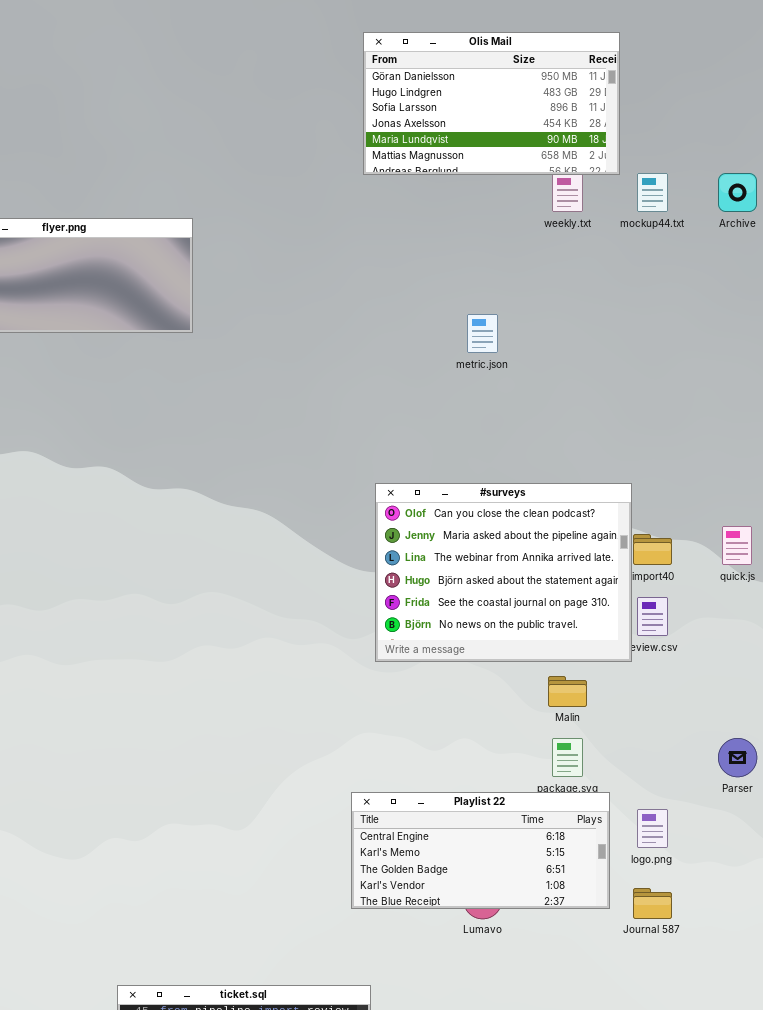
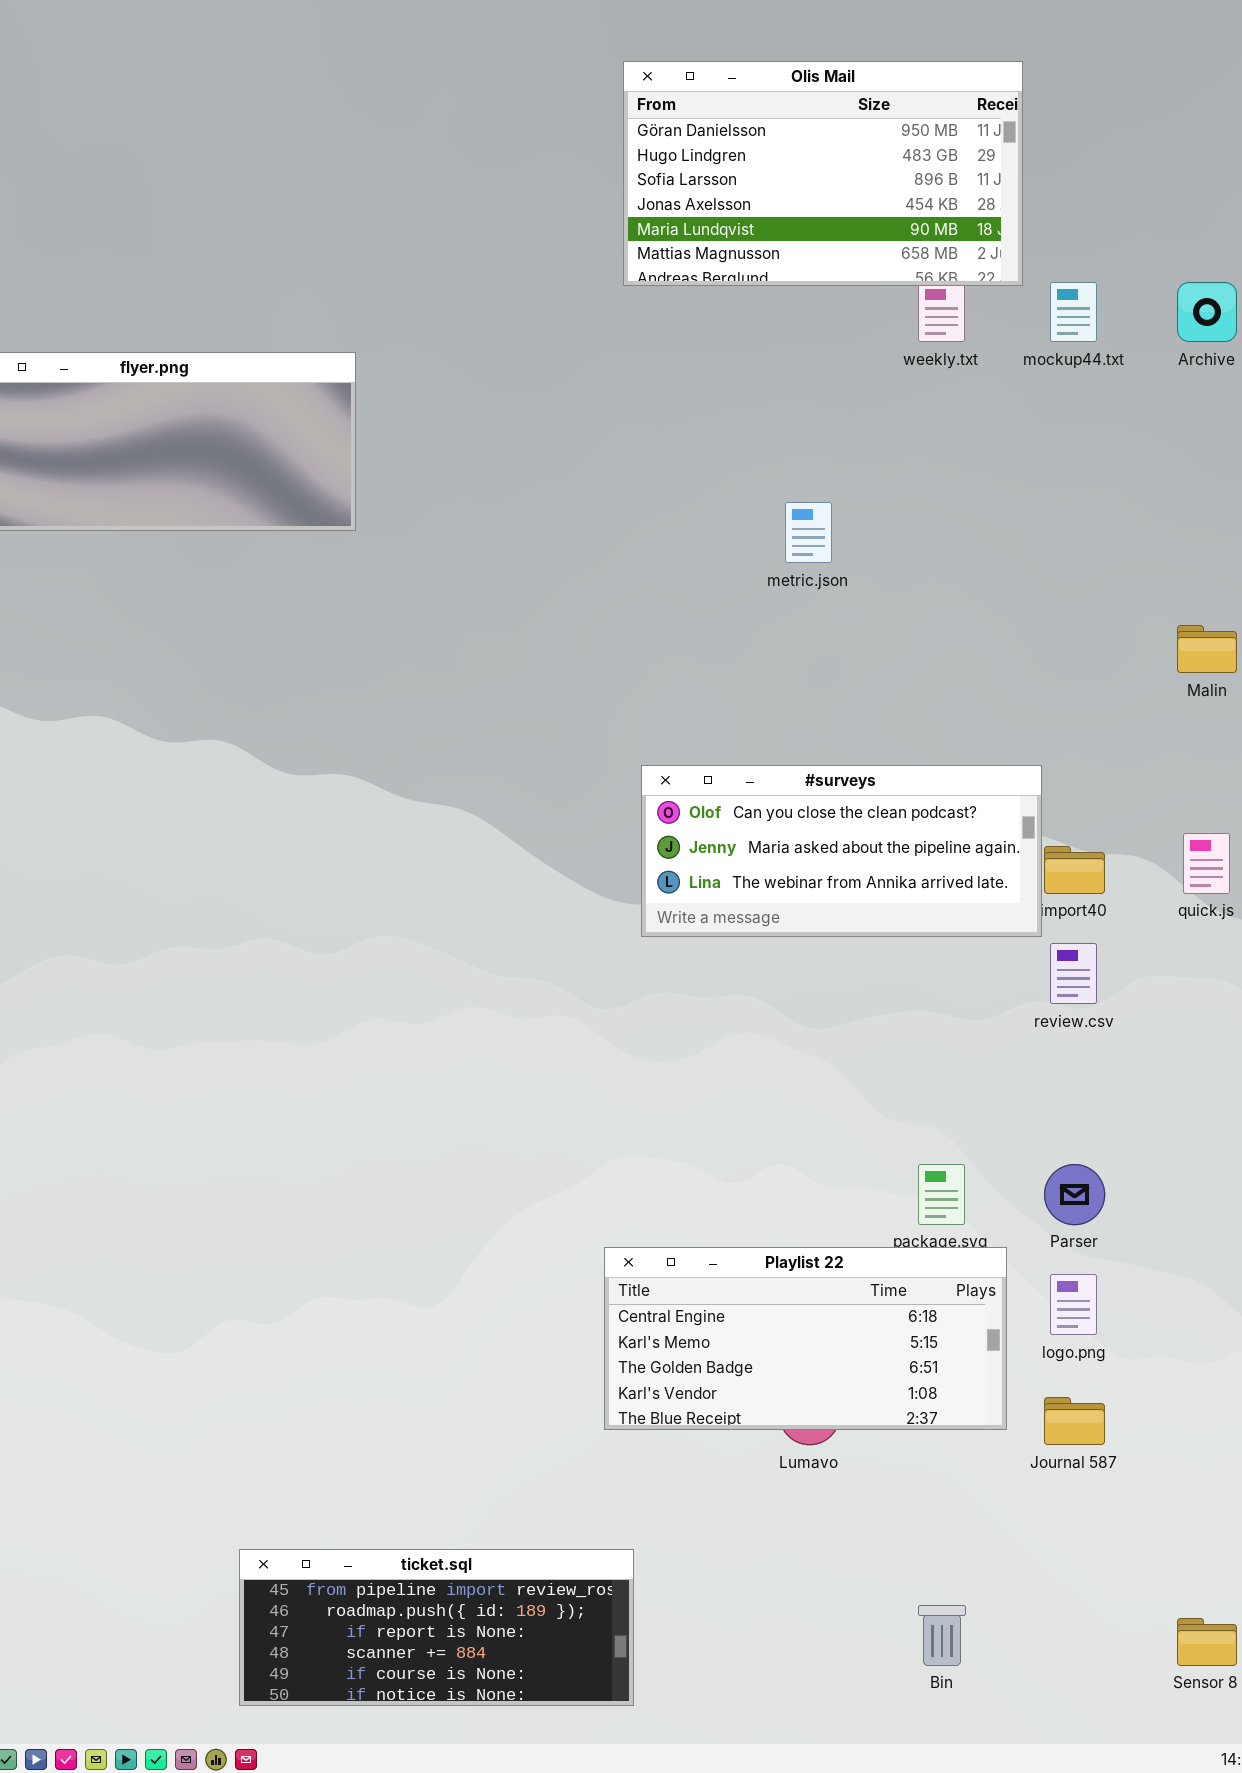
#surveys: [375,483,632,662] -> [641,765,1042,937], resized
Malin: [548,676,587,707] -> [1177,625,1237,673], moved
Parser: [718,738,757,777] -> [1044,1164,1105,1225], moved

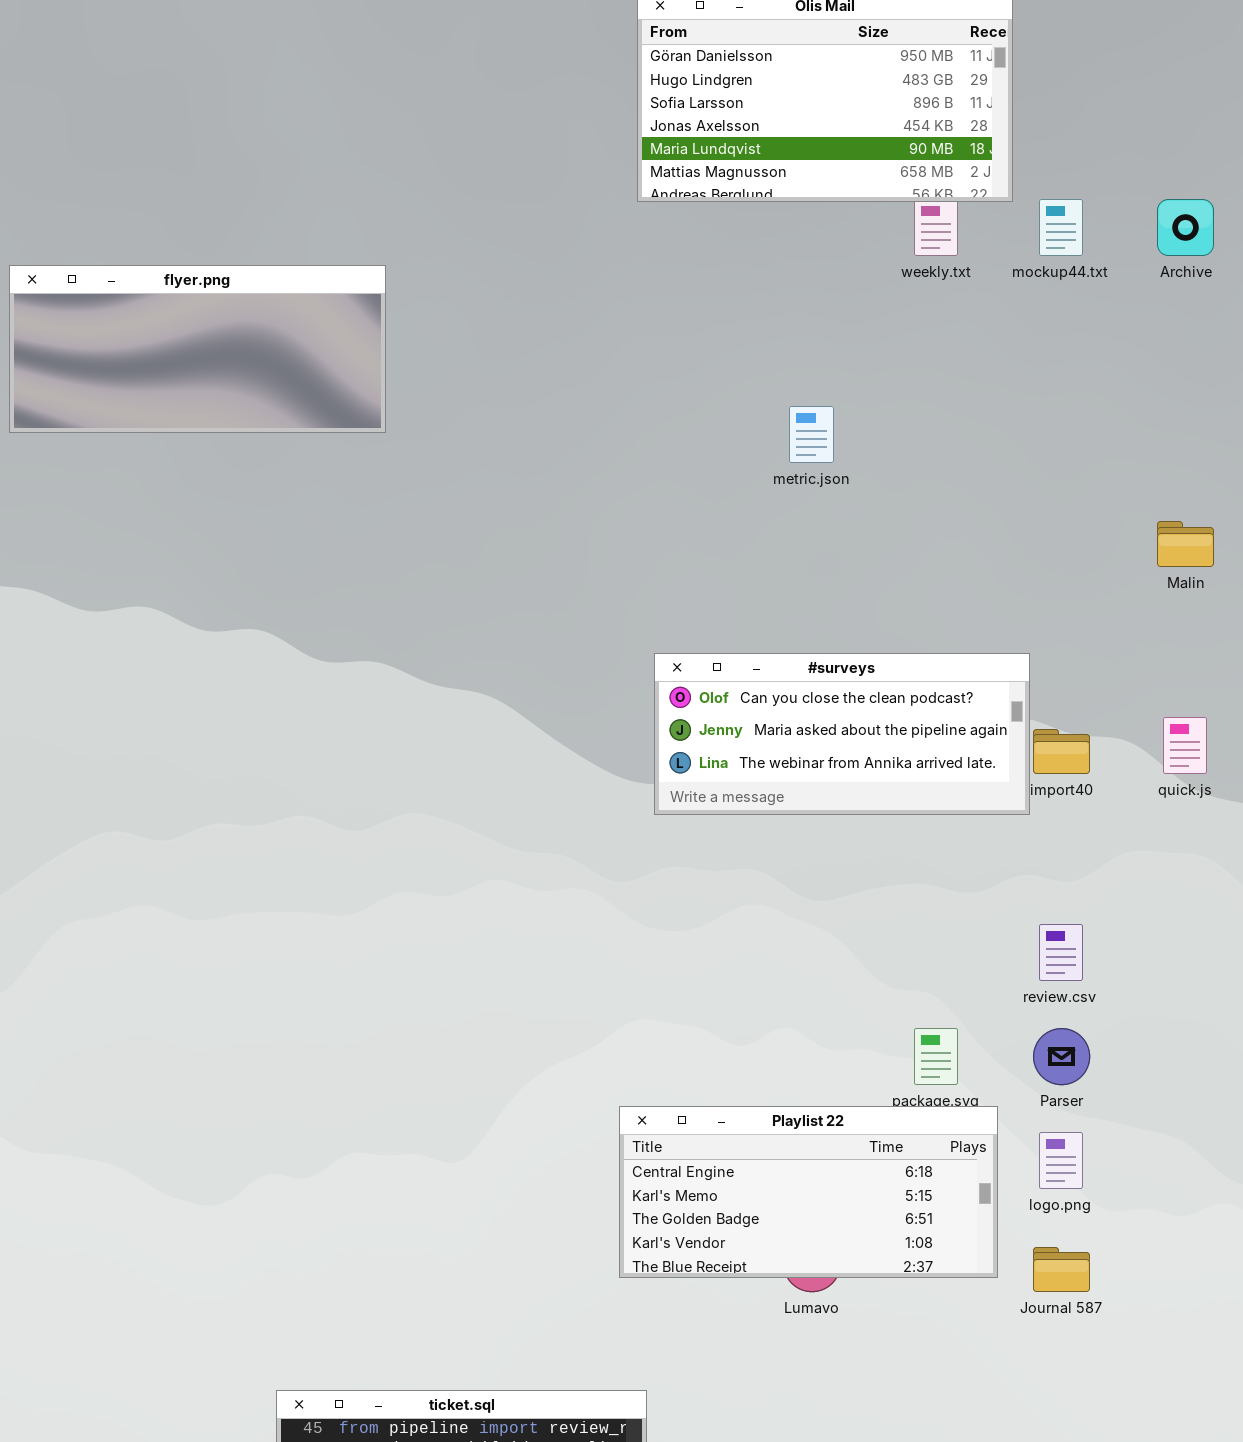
review.csv: [1050,943,1097,1004] -> [1039,924,1083,981], moved

